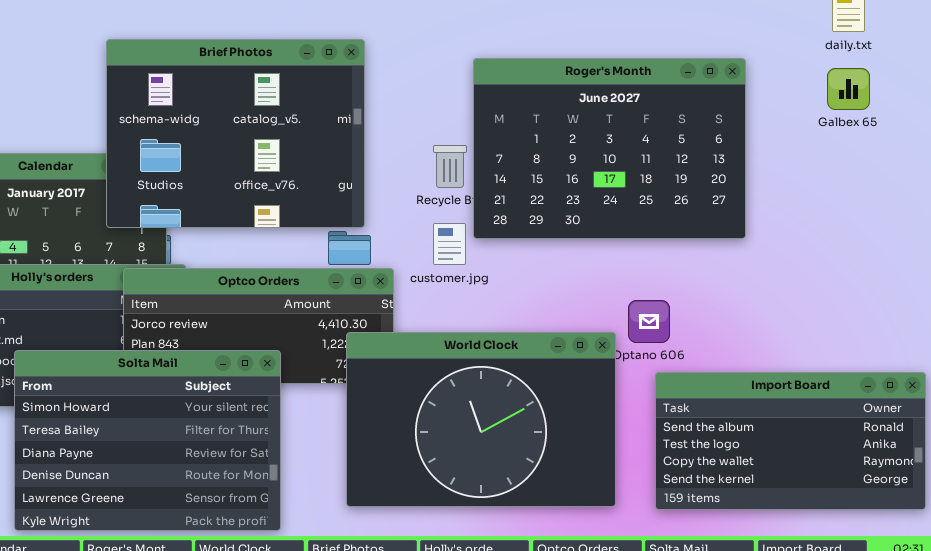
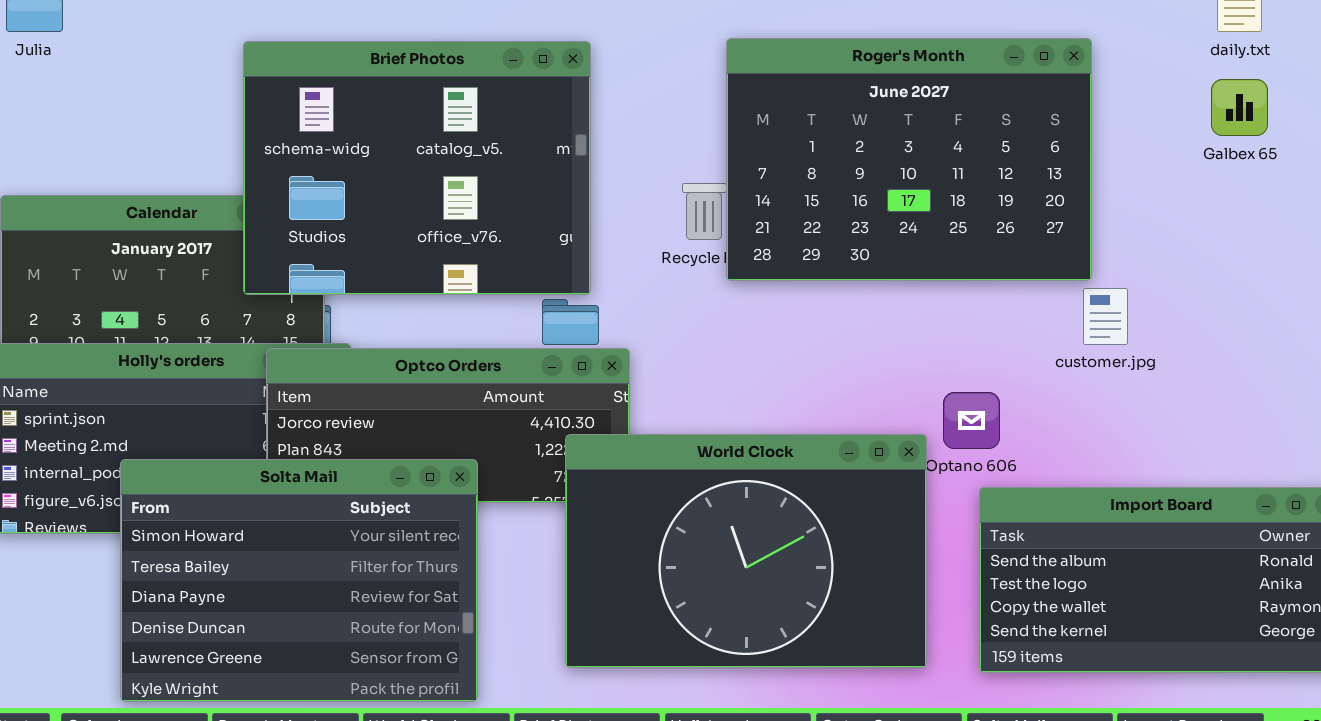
Roger's Month: [473,58,746,239] -> [726,38,1092,281], moved
customer.jpg: [433,223,466,265] -> [1083,288,1128,345], moved

